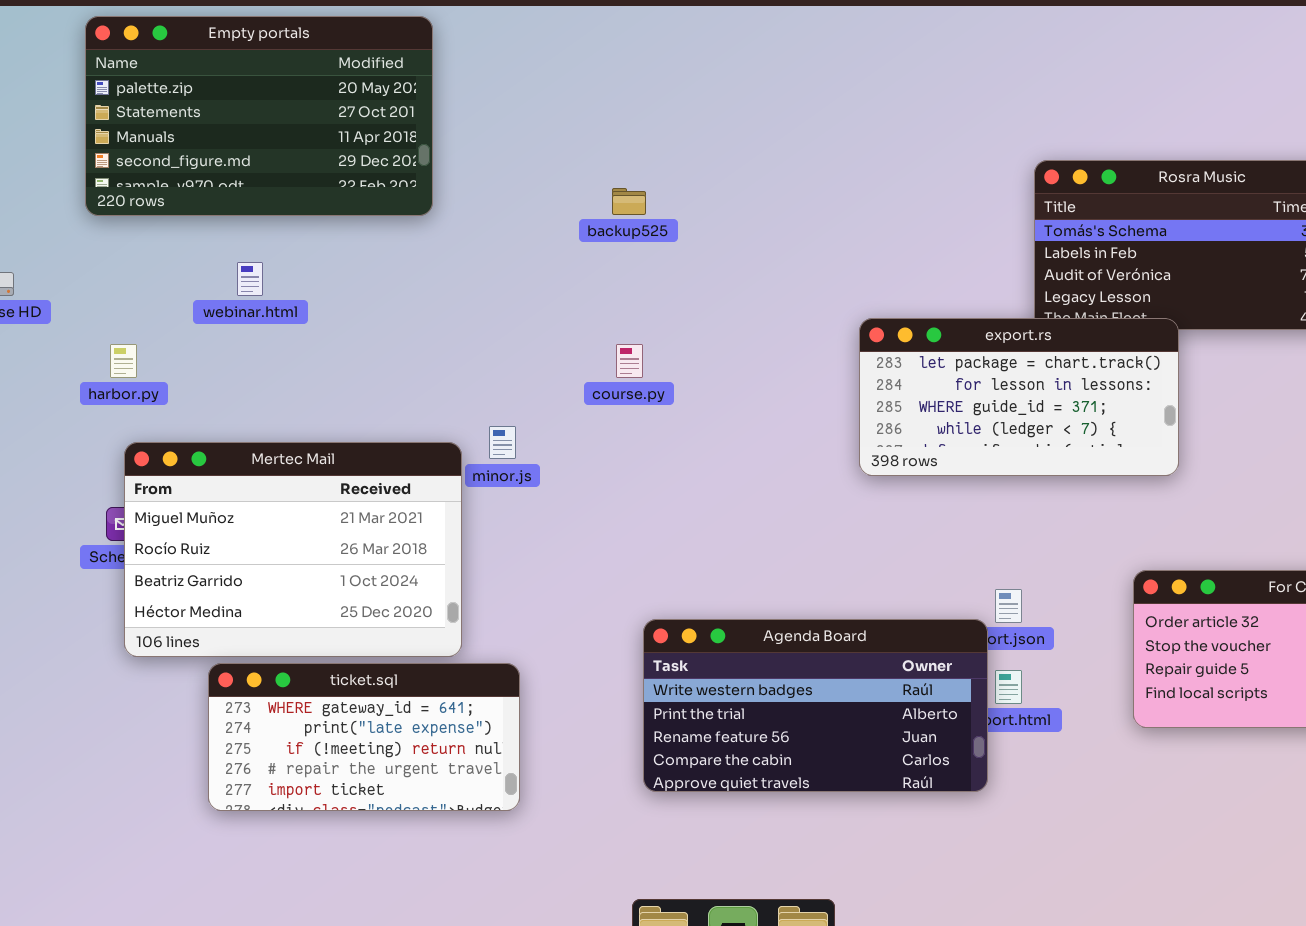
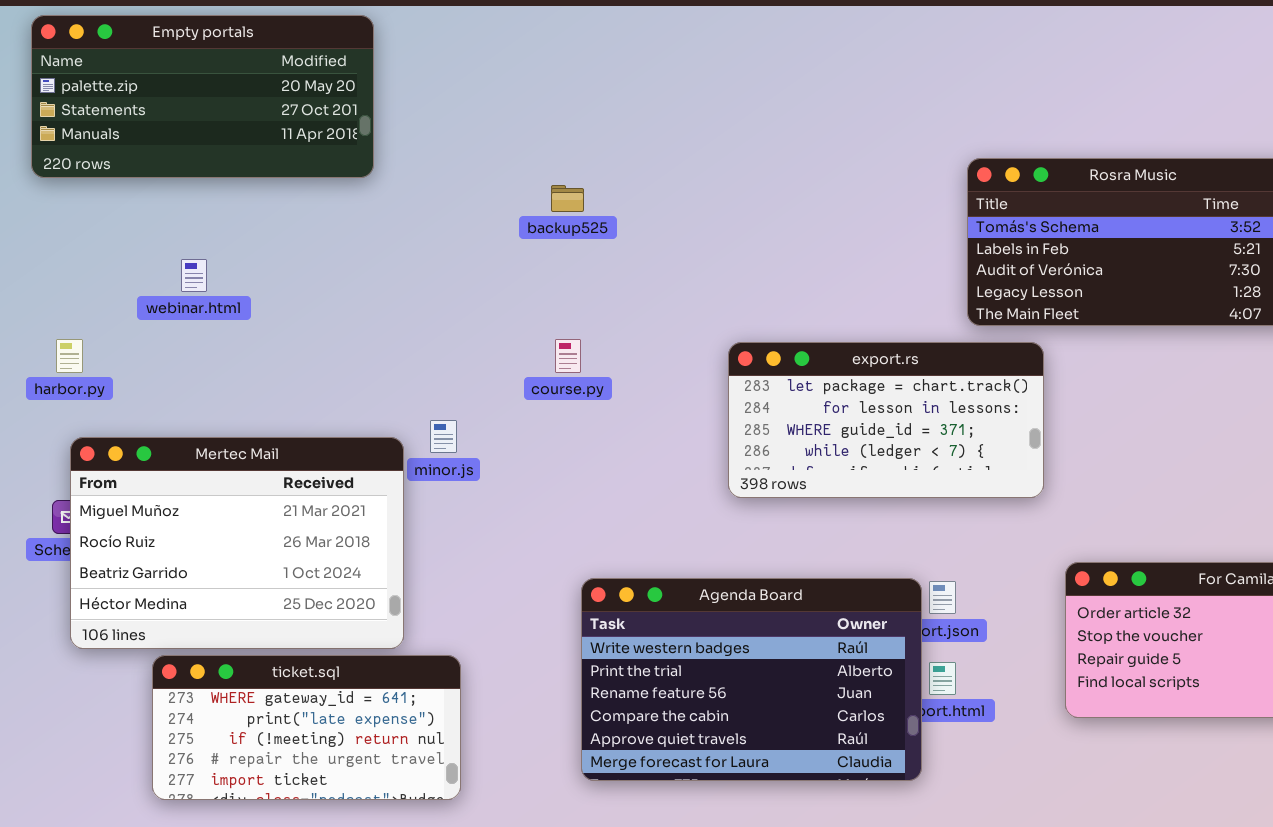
Empty portals: [85,16,433,216] -> [31,15,374,178], resized
export.rs: [859,318,1179,476] -> [728,342,1044,498], moved
Agenda Board: [643,619,988,792] -> [581,578,922,781], resized

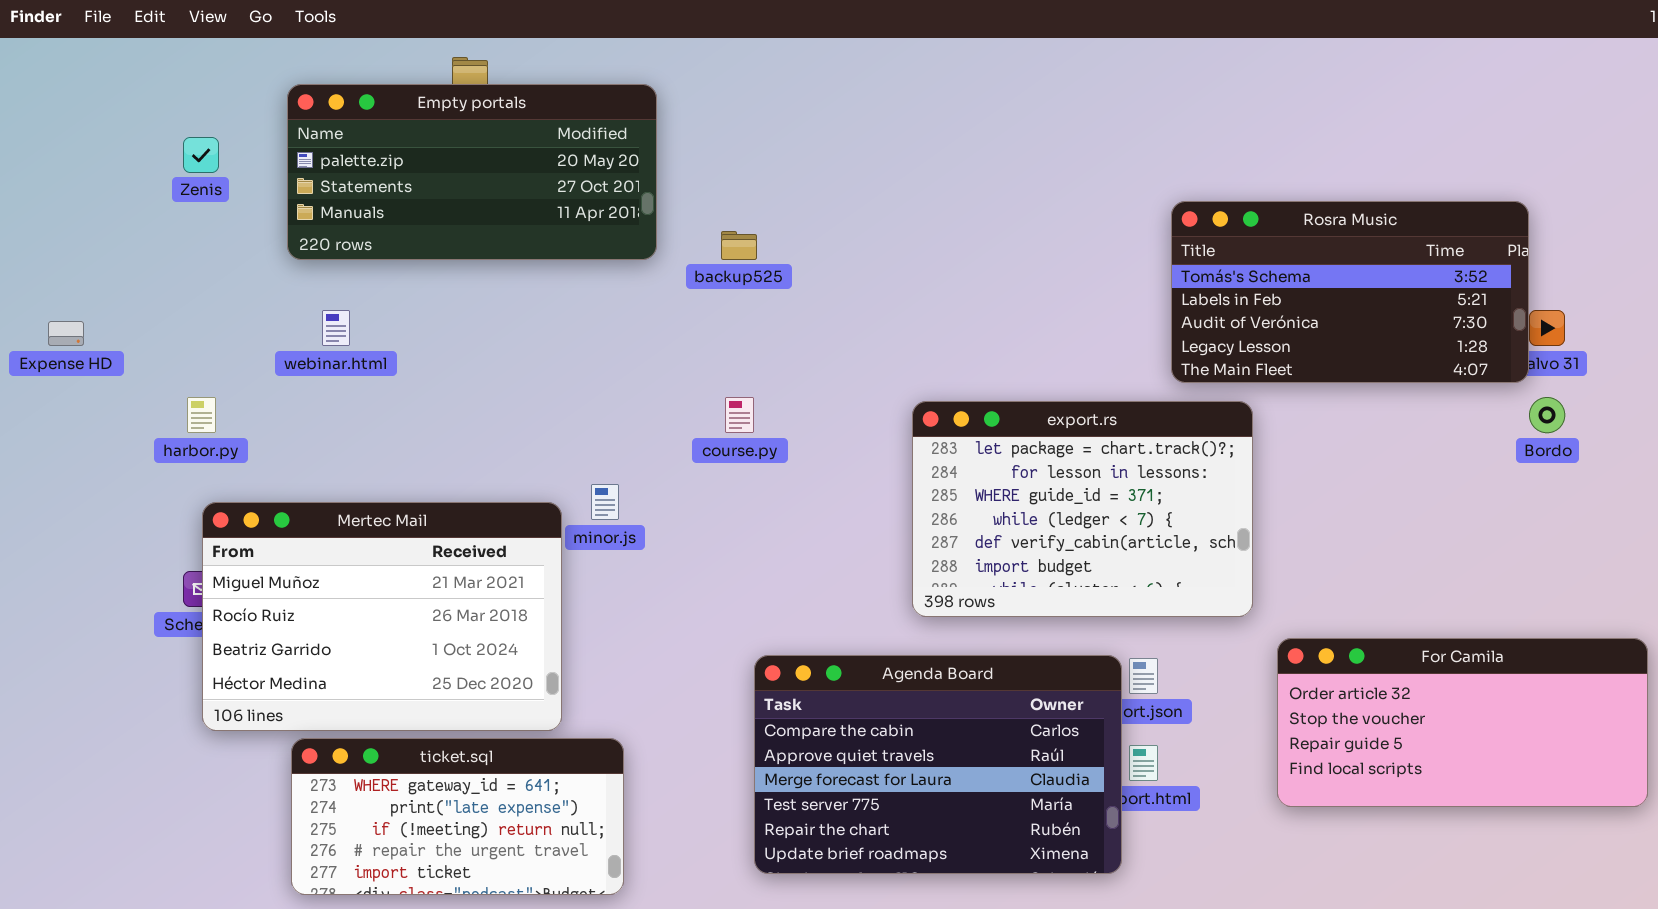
Empty portals: [31,15,374,178] -> [287,84,657,260], moved
export.rs: [728,342,1044,498] -> [912,401,1253,617], resized
Agenda Board: [581,578,922,781] -> [754,655,1122,874], scrolled down 3 rows

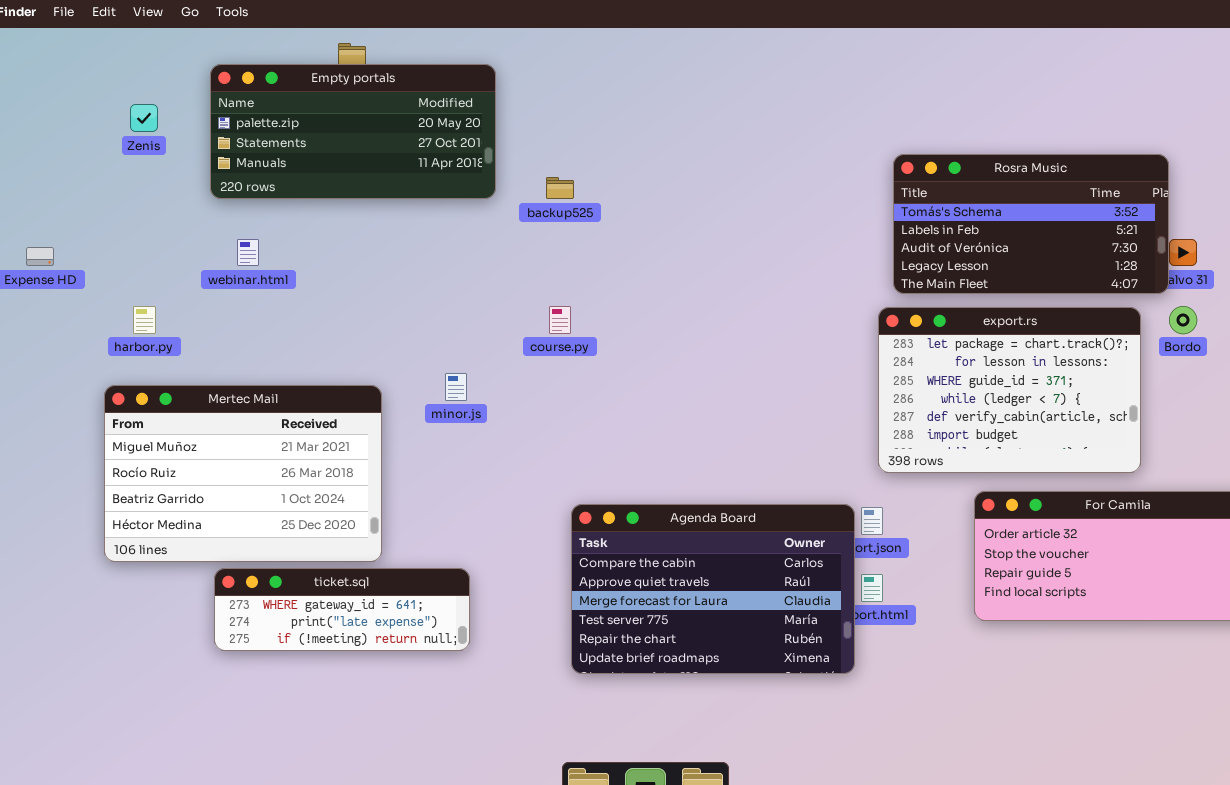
export.rs: [912,401,1253,617] -> [878,307,1141,473], moved
Mertec Mail: [202,502,562,731] -> [104,385,382,562], moved
ticket.sql: [291,738,624,895] -> [214,568,470,651], resized

